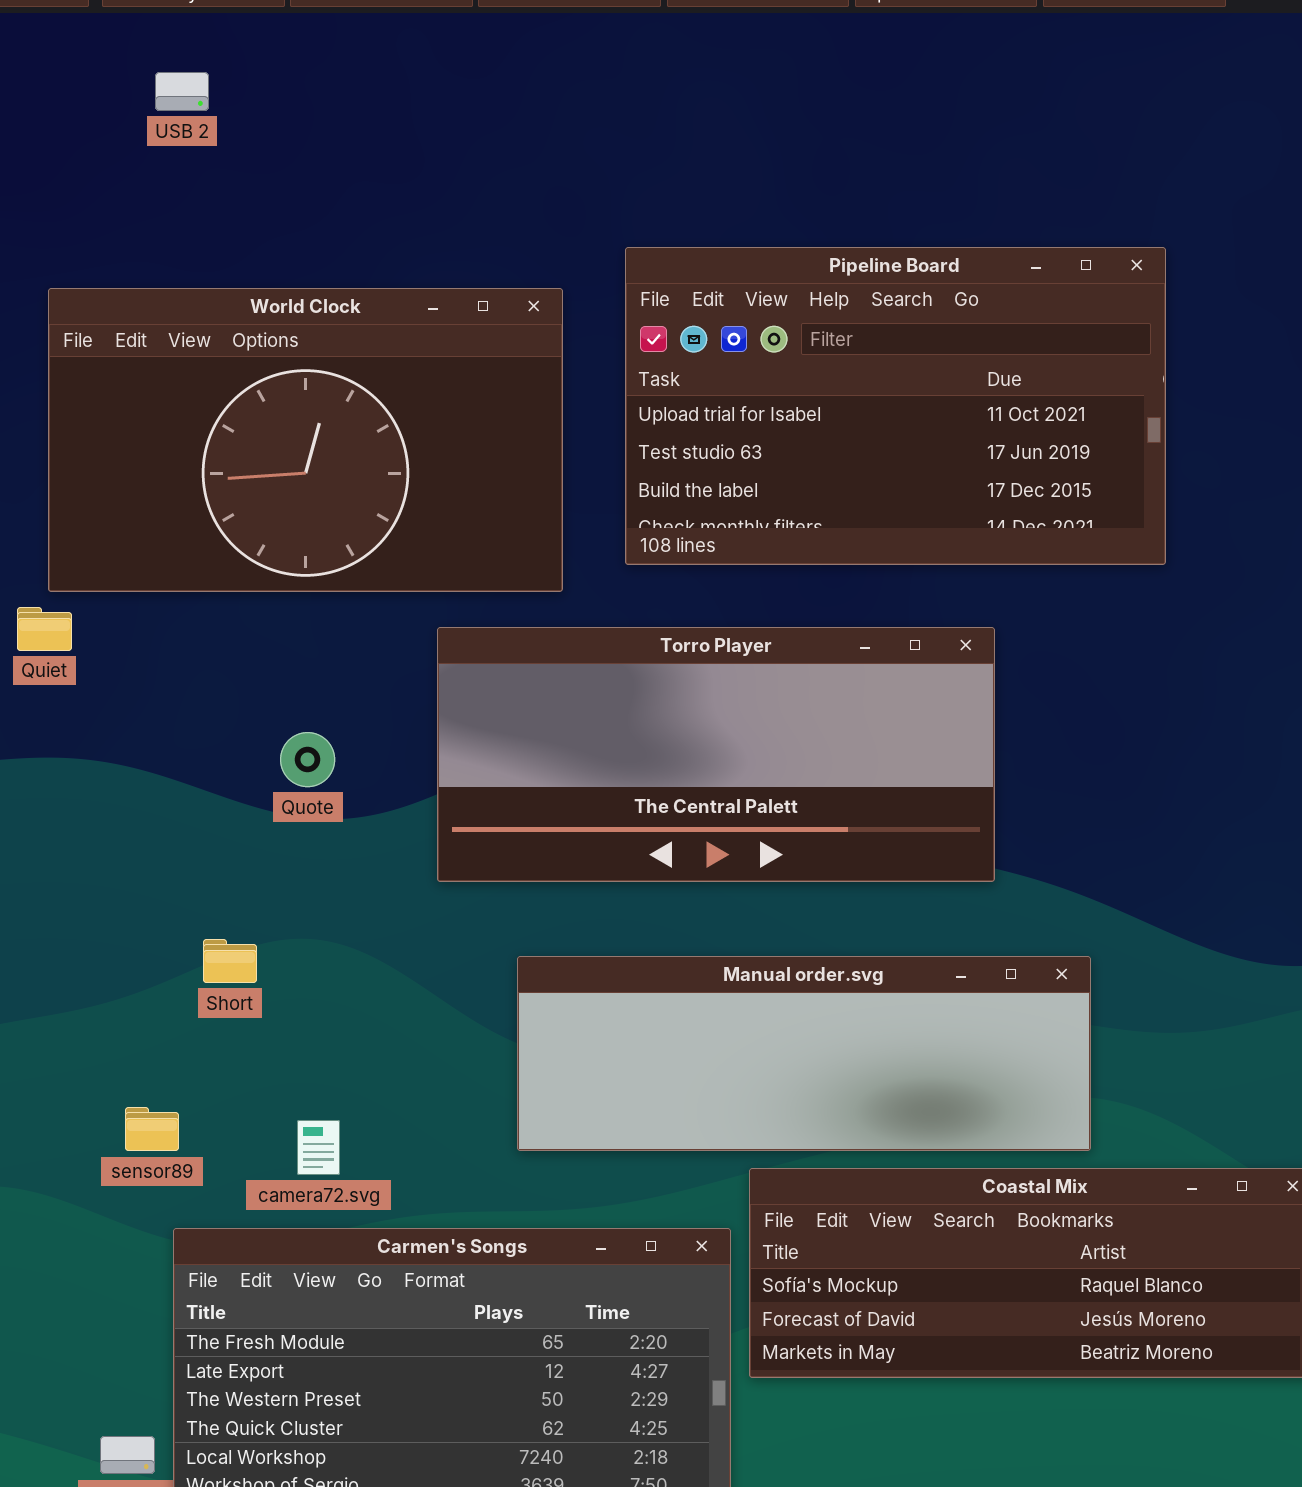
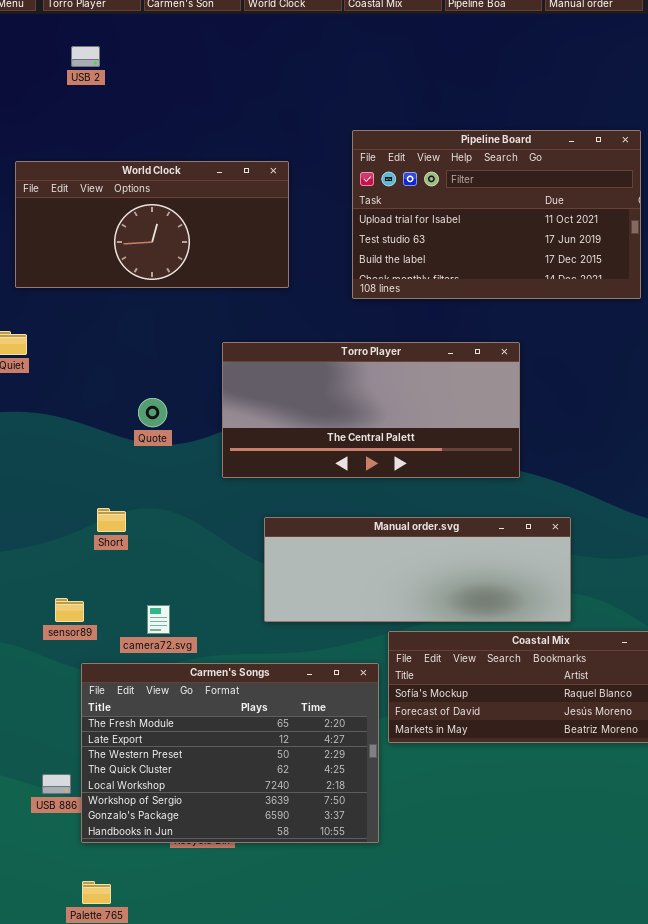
Pipeline Board: [625,247,1166,565] -> [352,130,641,299], moved
World Clock: [48,288,563,592] -> [15,161,289,288], resized

